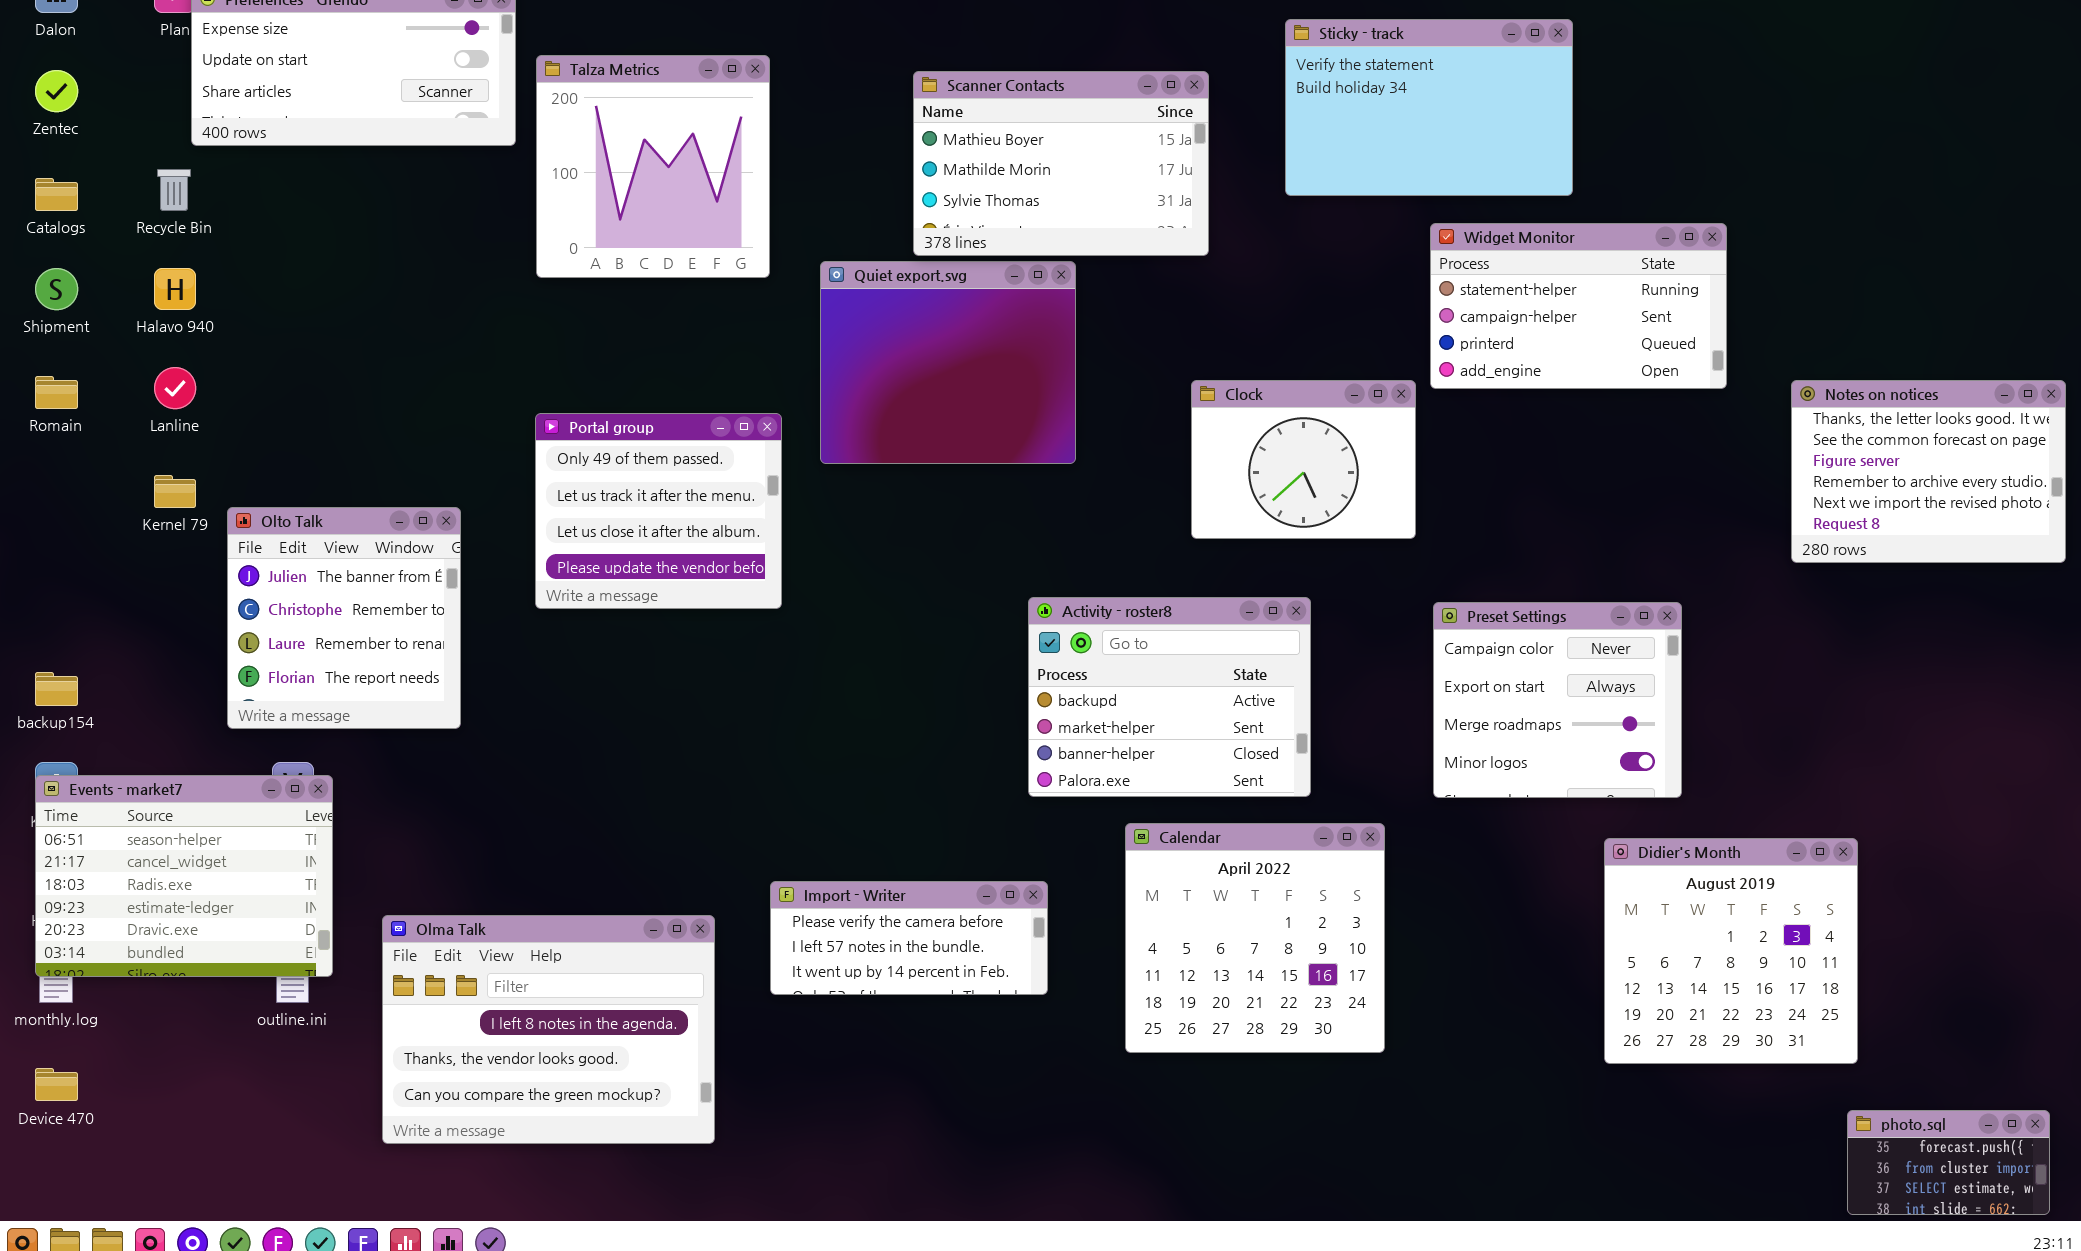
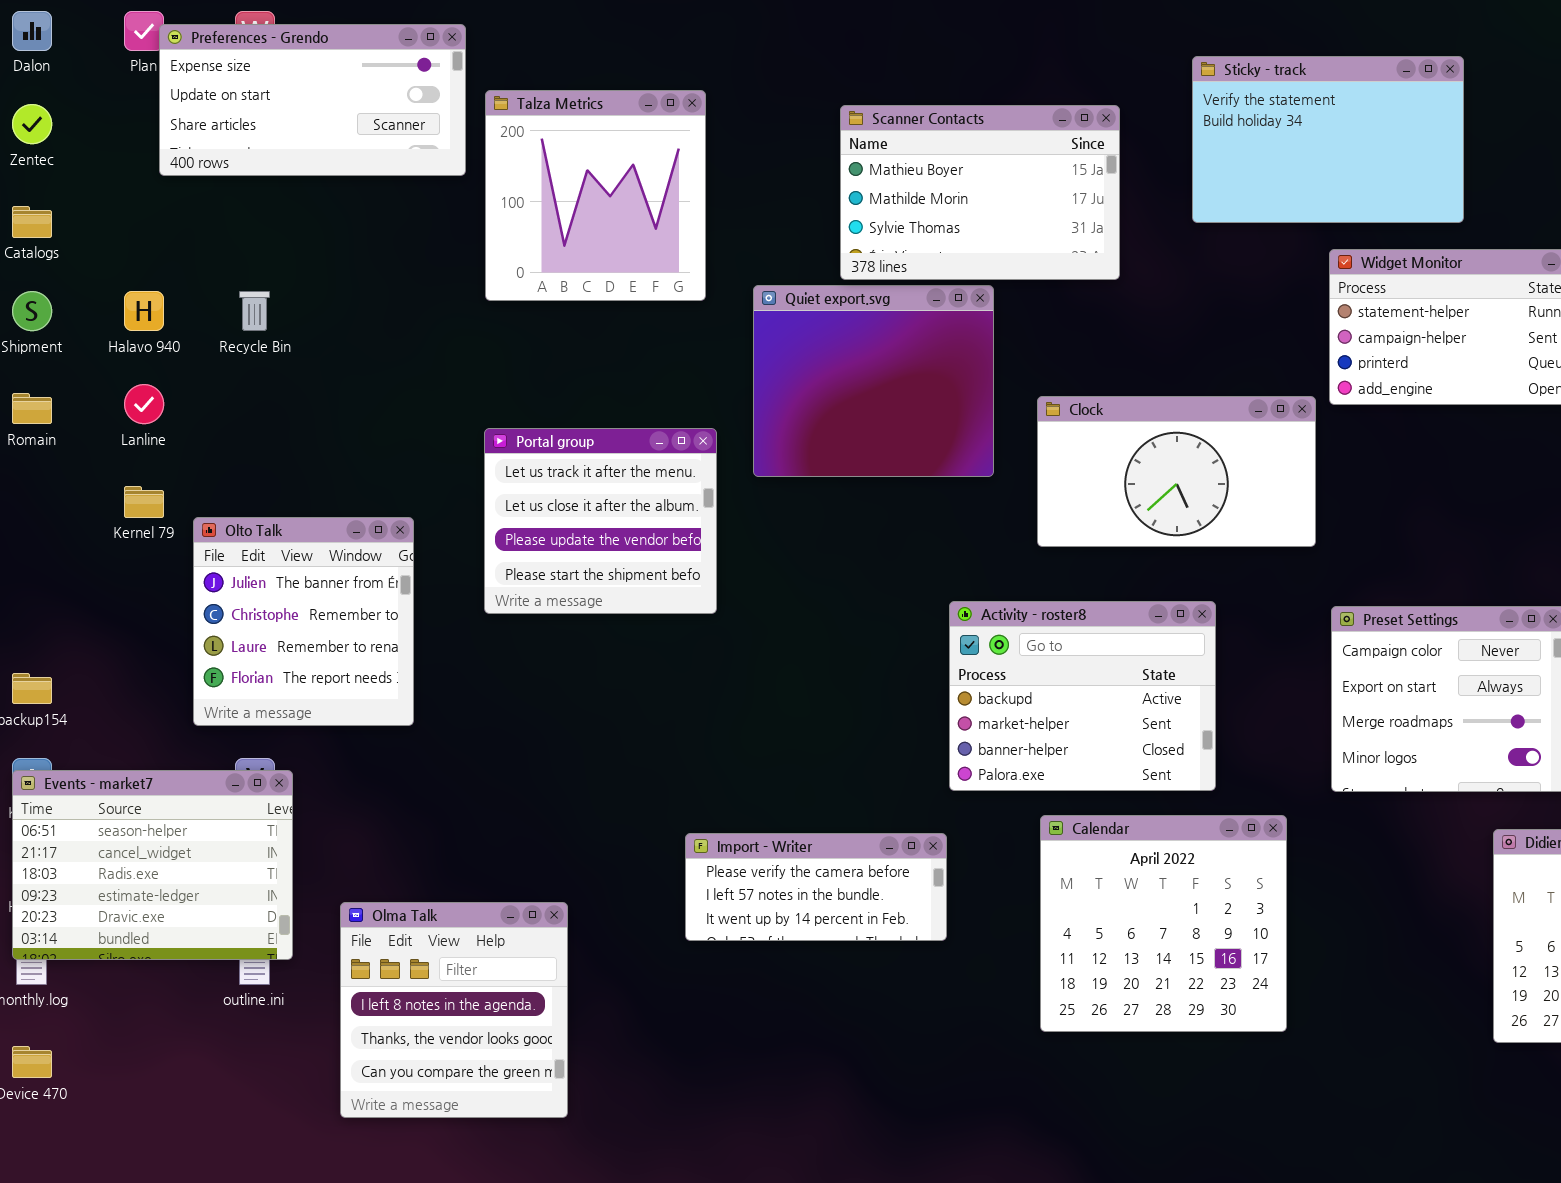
Recycle Bin: [157,169,191,211] -> [239,291,270,331], moved
Clock: [1191,380,1416,539] -> [1037,396,1316,547], resized
Portal group: [535,413,782,609] -> [484,428,717,614], scrolled down 1 row
Import - Writer: [770,881,1048,995] -> [685,833,947,941], moved
Olma Talk: [382,915,715,1144] -> [340,902,568,1118], resized

